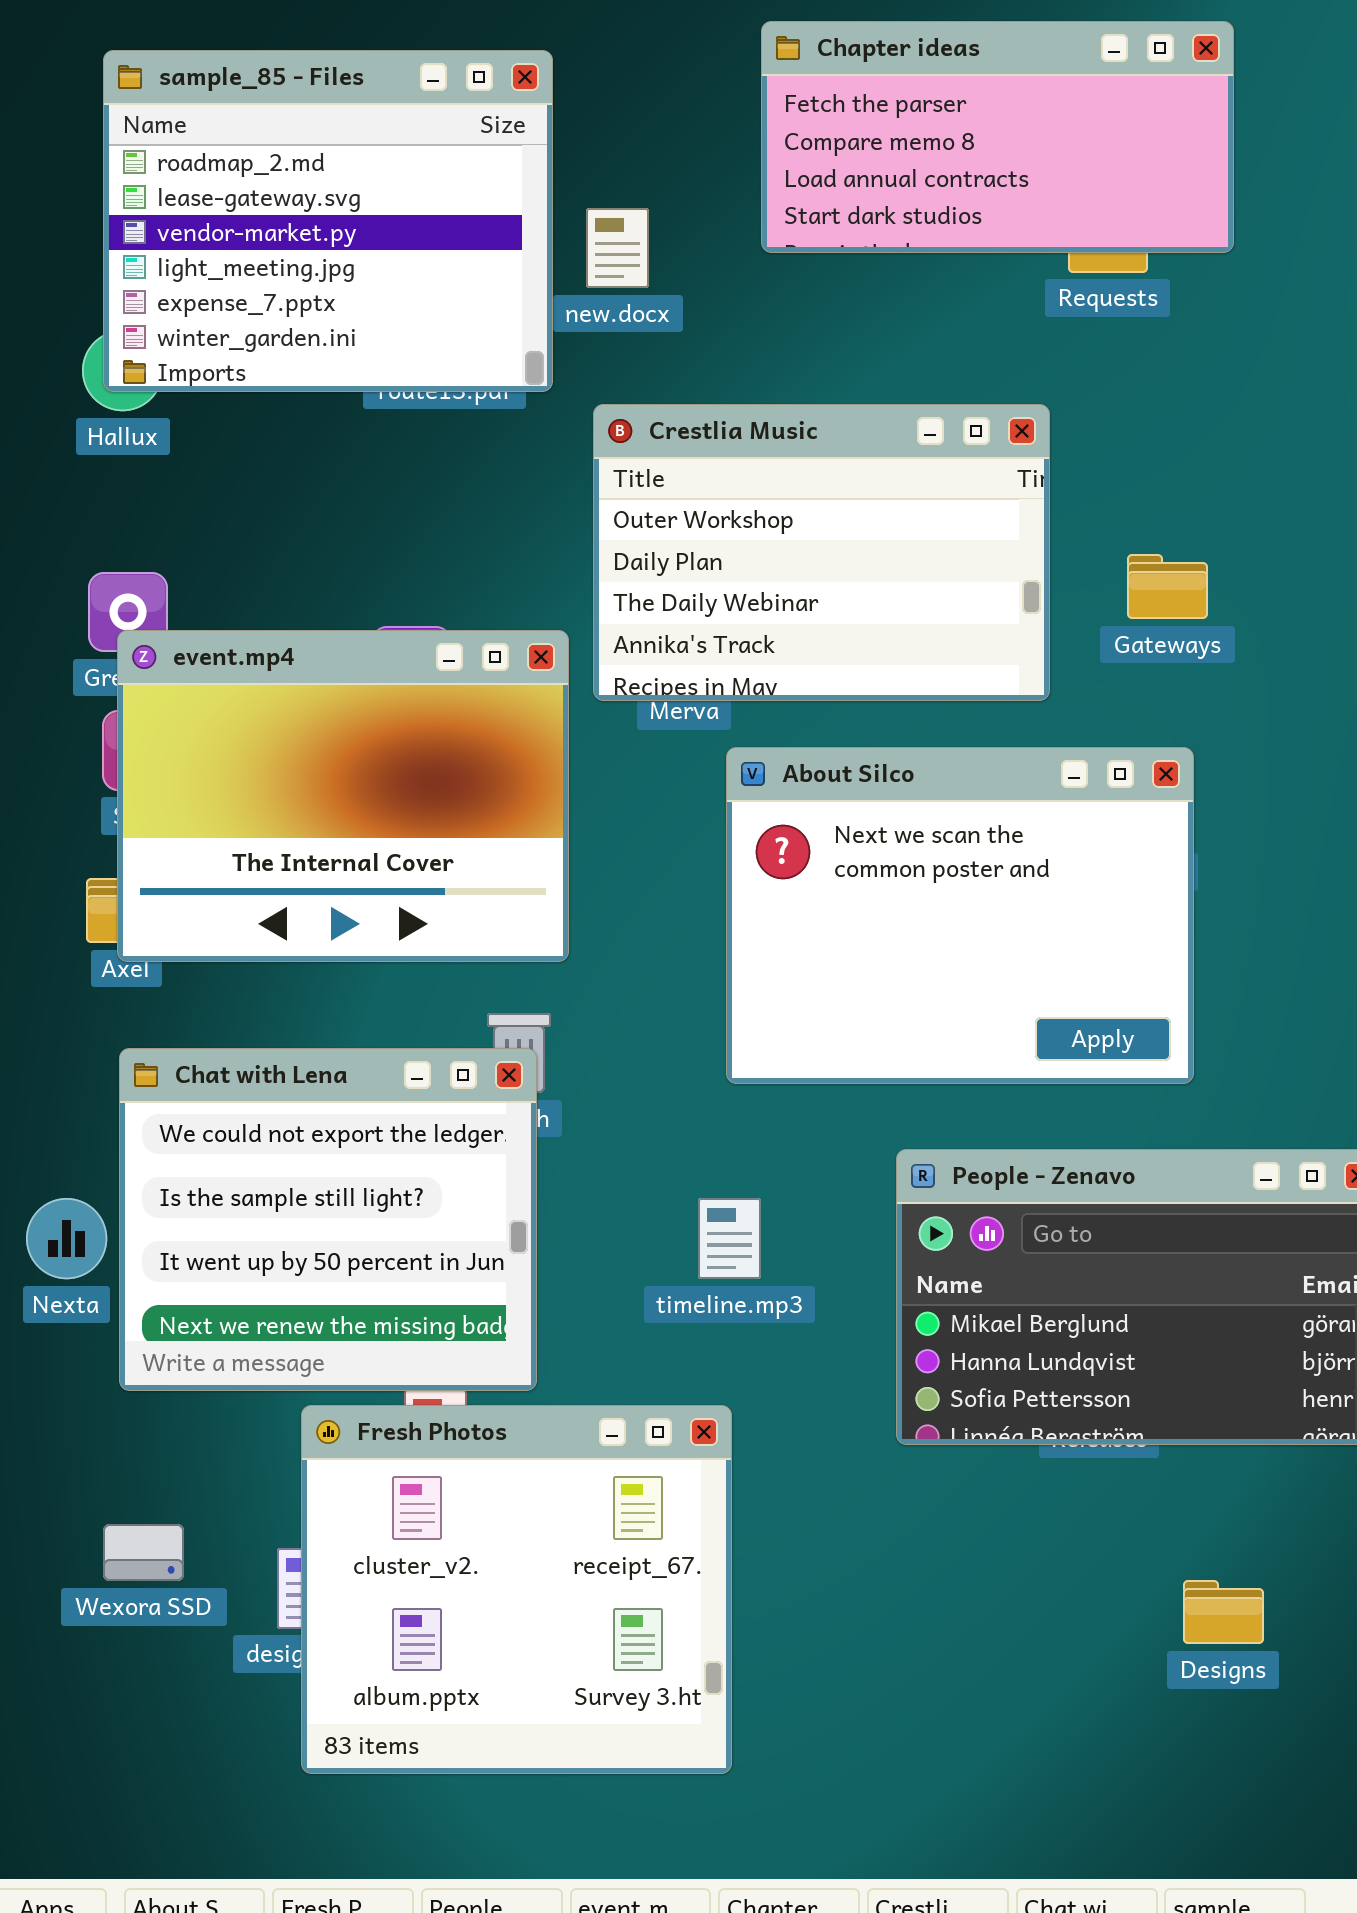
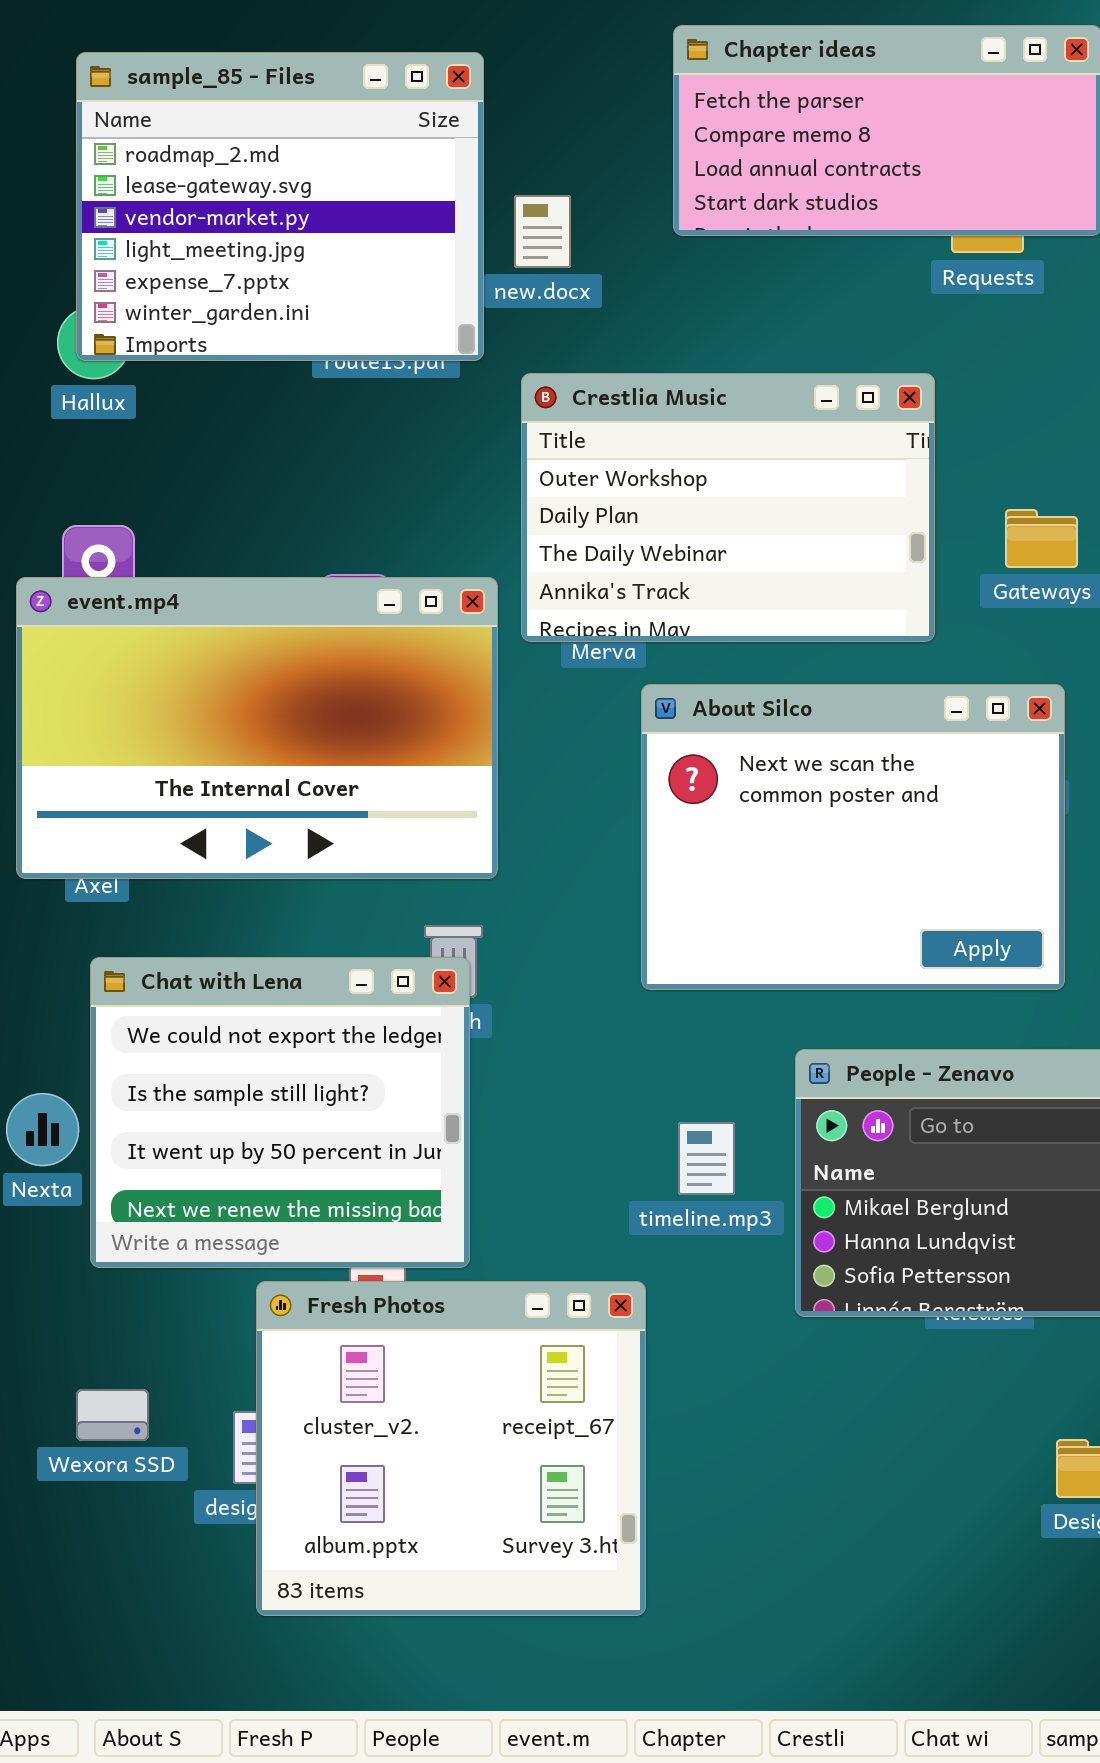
event.mp4: [117,630,569,962] -> [16,577,498,879], resized
timeline.mp3: [698,1198,761,1279] -> [678,1122,735,1195], moved

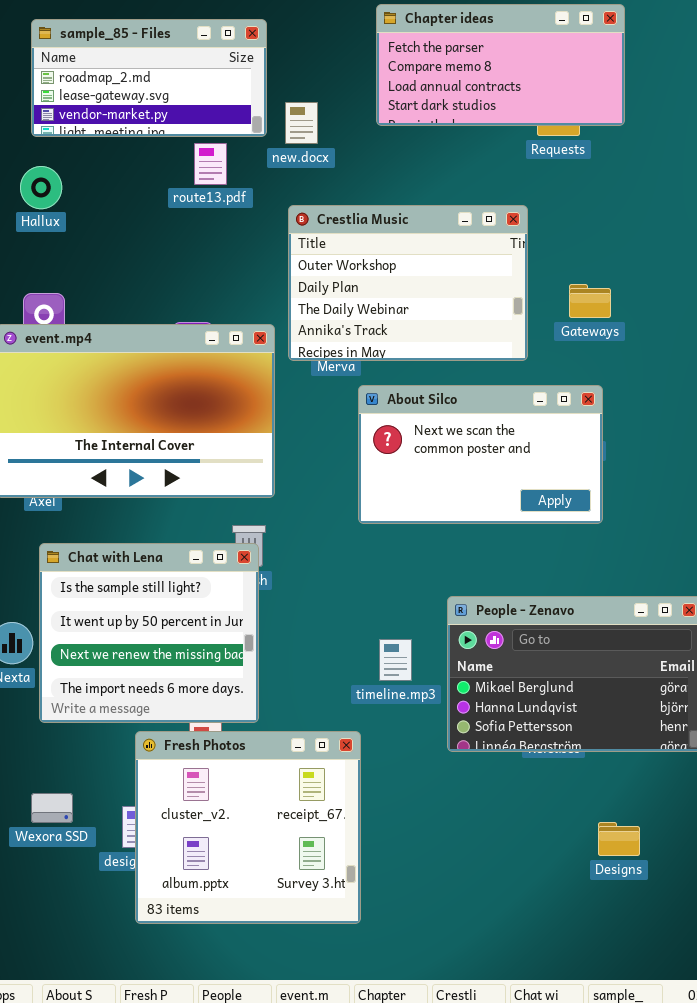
sample_85 - Files: [76,52,484,361] -> [31,19,267,137], resized
About Silco: [641,684,1065,990] -> [358,385,603,524], resized
Chat with Lena: [90,957,470,1268] -> [39,543,259,723], scrolled down 1 row

